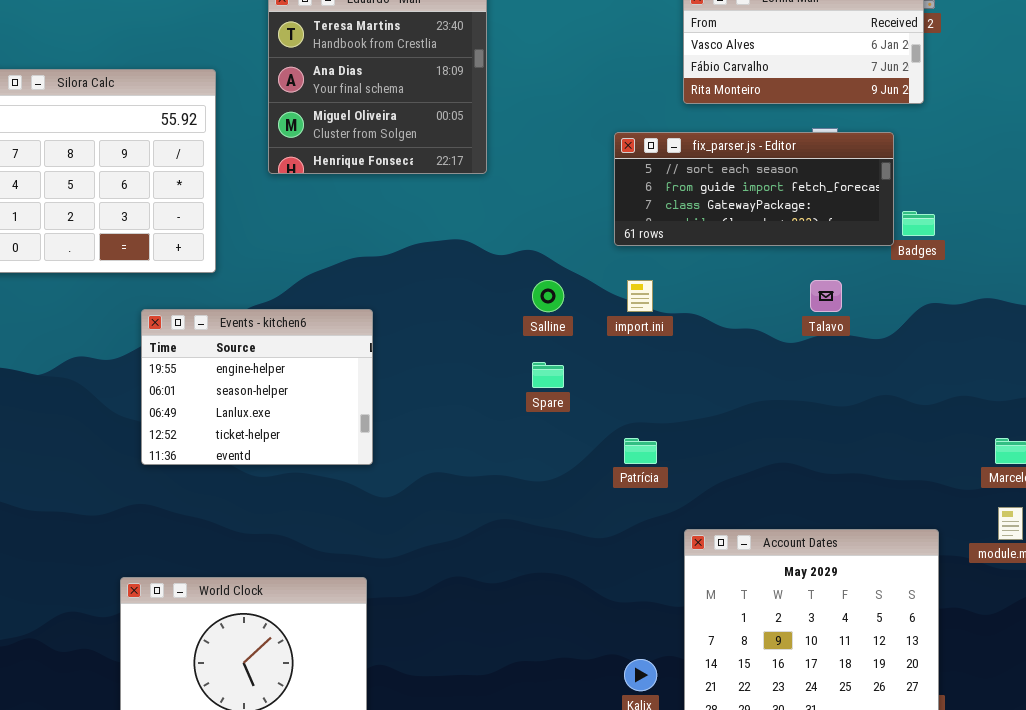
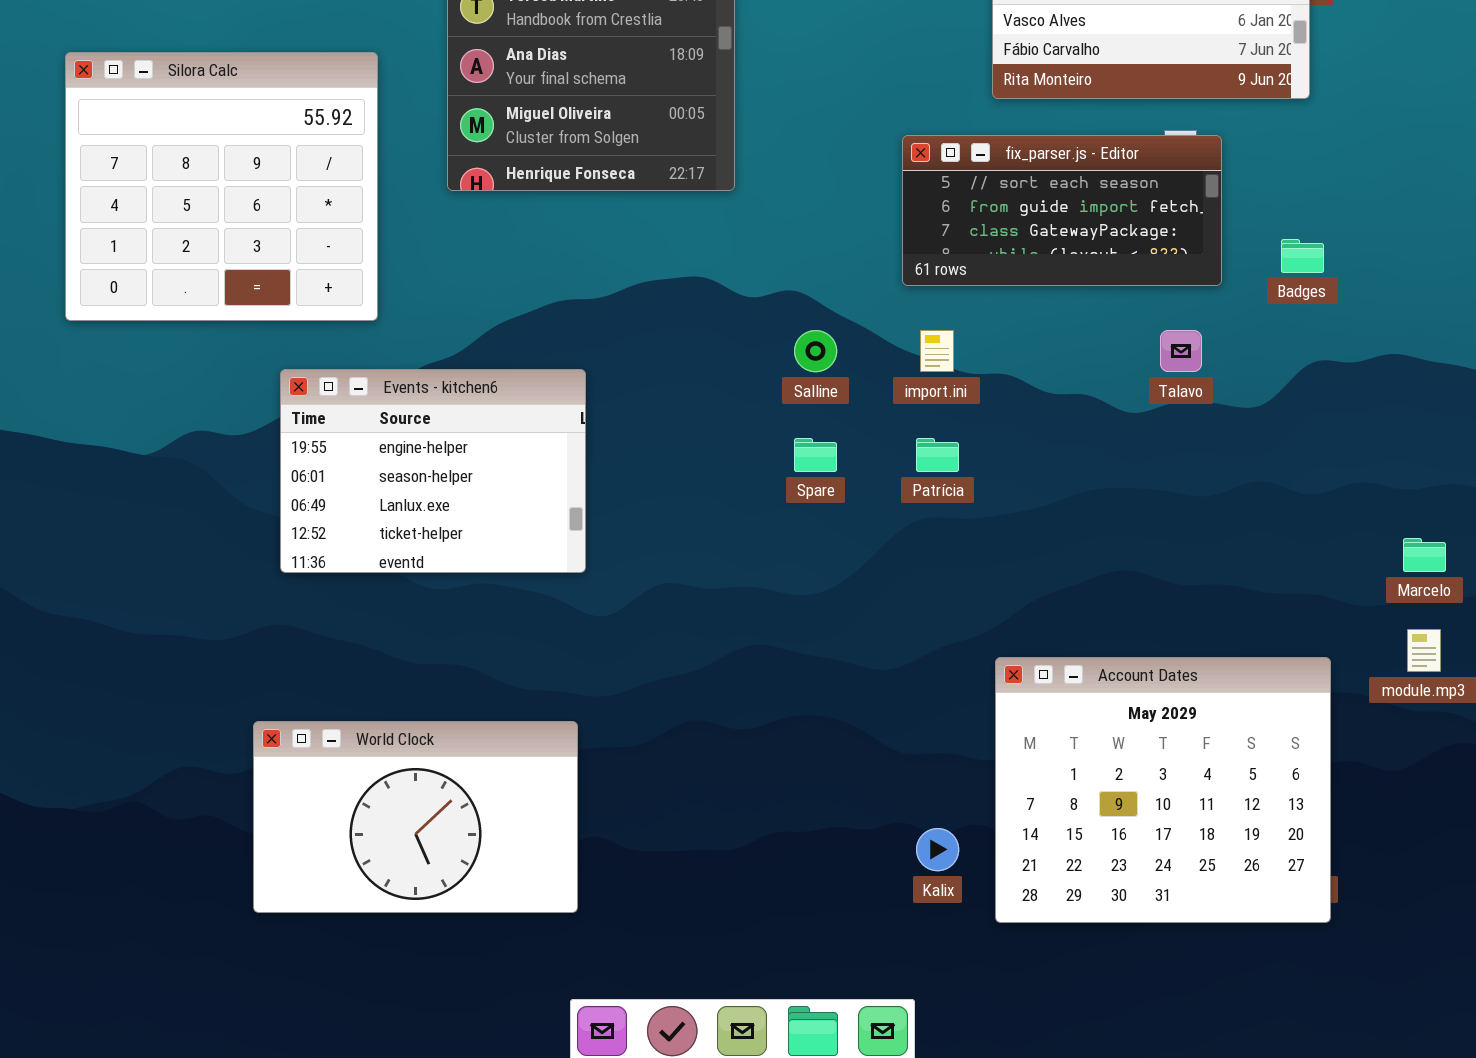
fix_parser.js - Editor: [614,132,894,246] -> [902,135,1222,286], resized
Patrícia: [624,438,657,464] -> [916,438,959,472], moved

